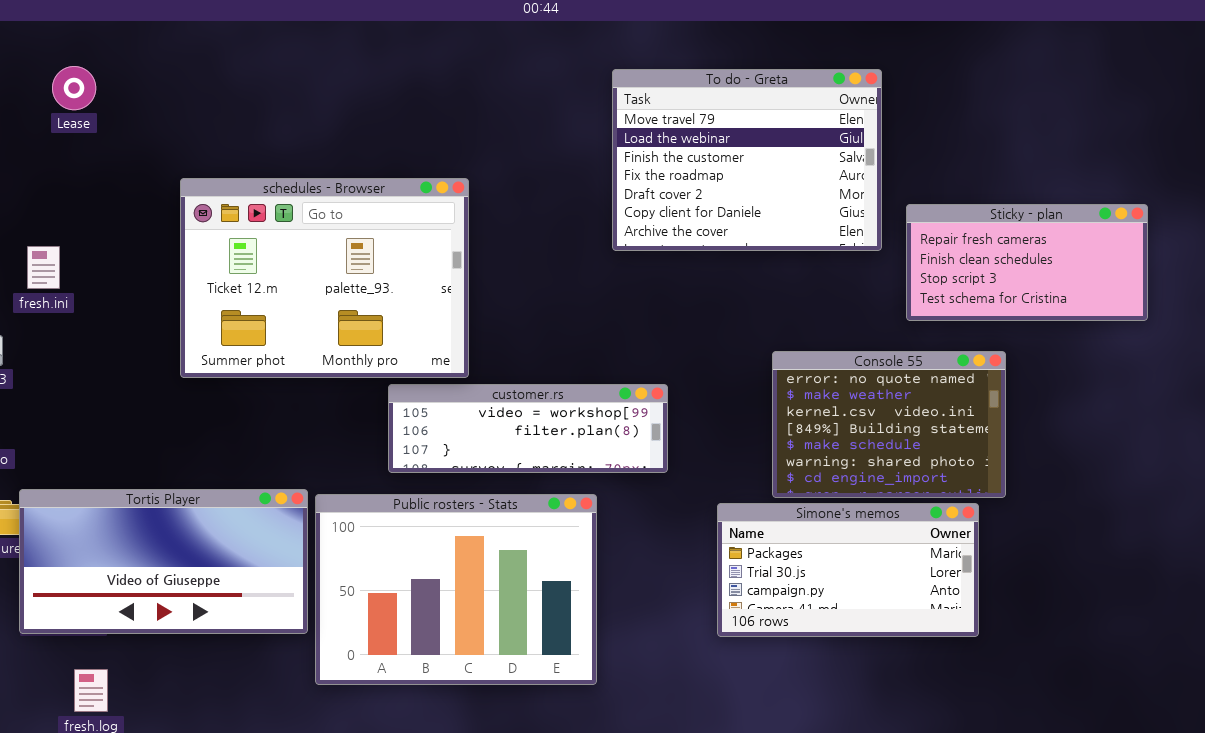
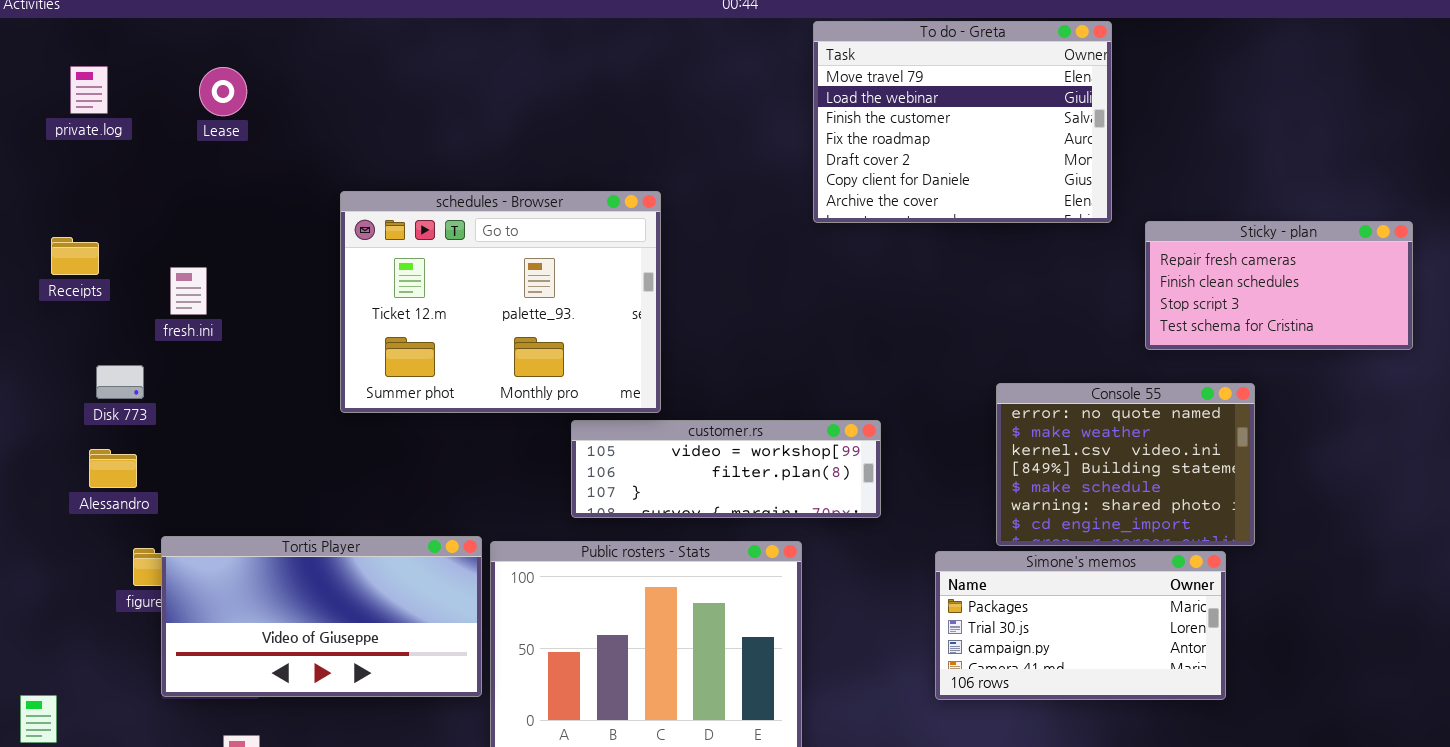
To do - Greta: [612,69,882,251] -> [813,21,1112,223], moved

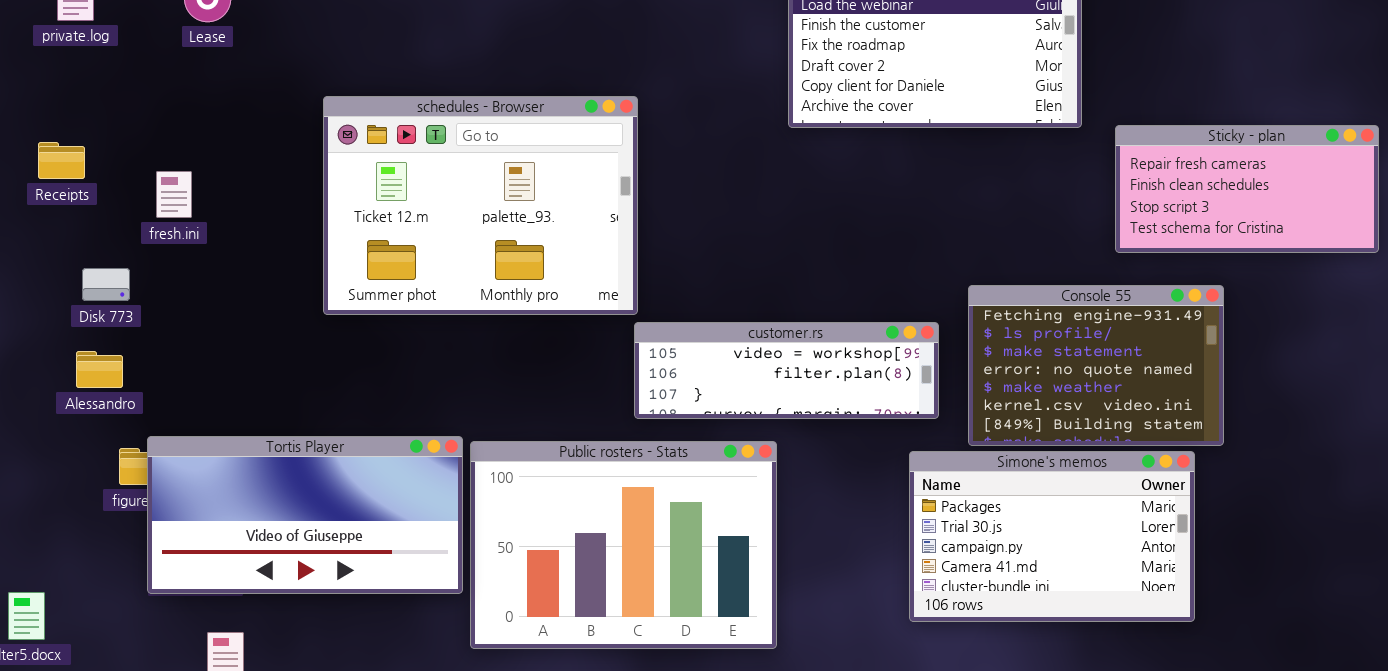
Console 55: [996,383,1255,546] -> [968,285,1224,446], scrolled up 3 rows
customer.rs: [571,420,881,518] -> [634,322,939,419], moved
Simone's memos: [935,551,1226,700] -> [909,451,1195,622], resized

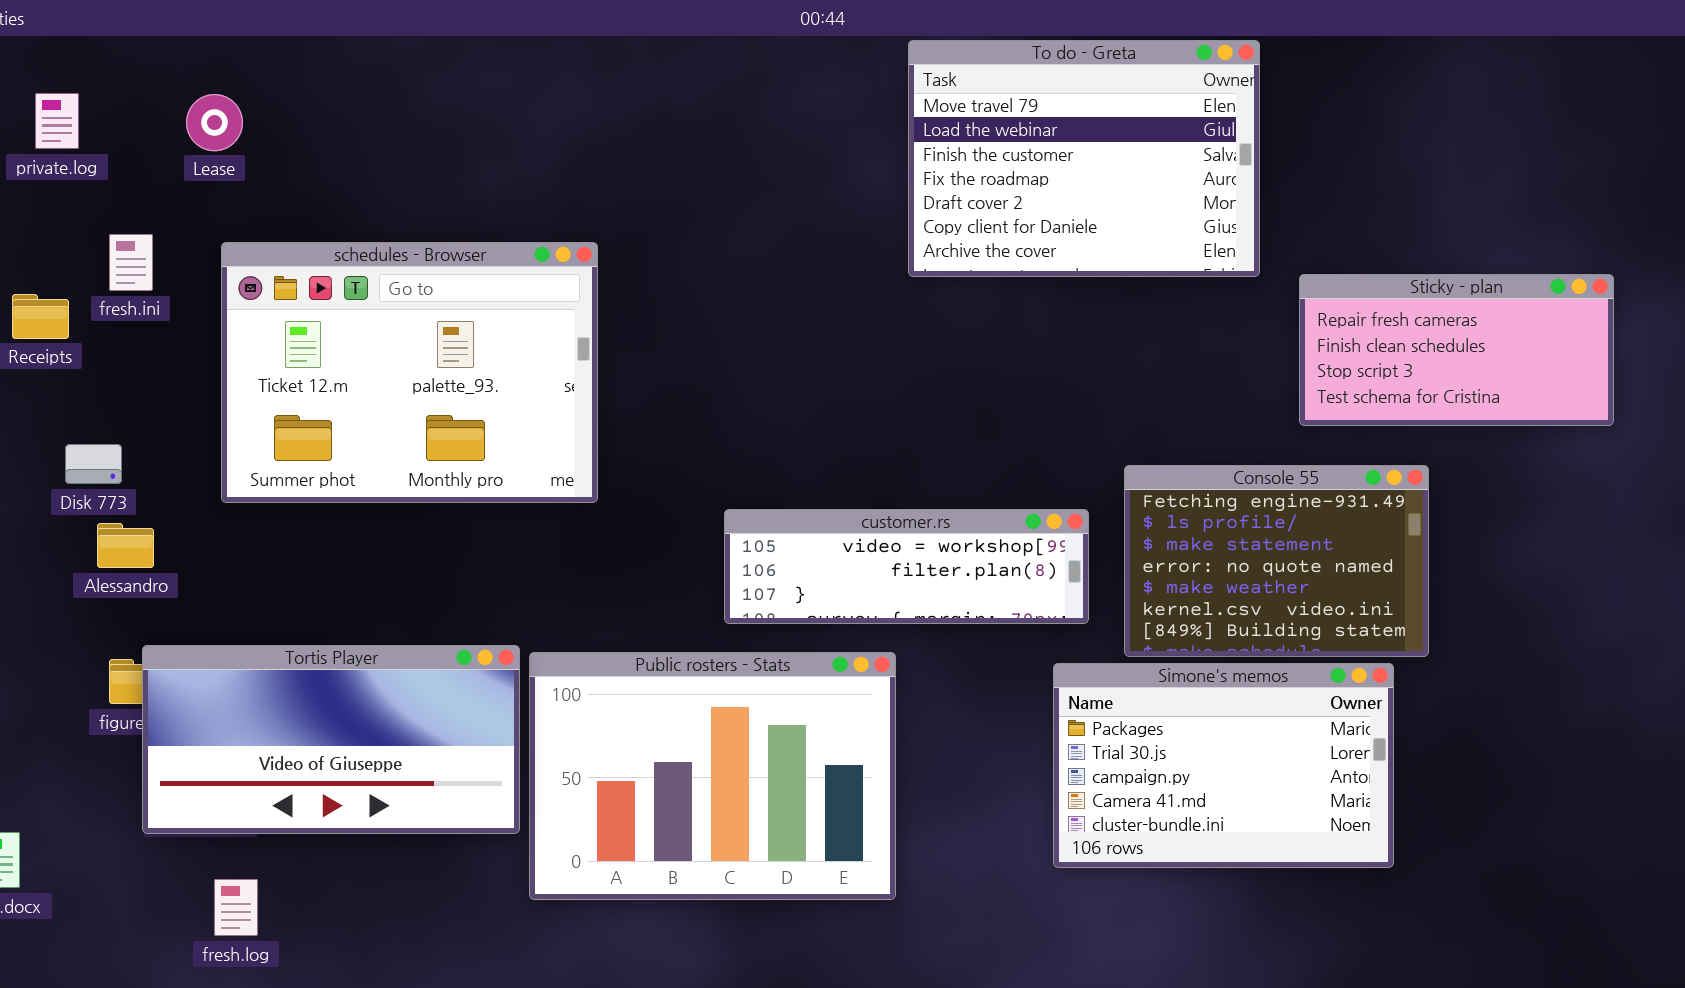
schedules - Browser: [323,96,638,315] -> [221,242,598,503], moved
fresh.ini: [156,171,192,218] -> [109,234,153,291], moved
Alessandro: [76,351,123,388] -> [97,523,154,568], moved

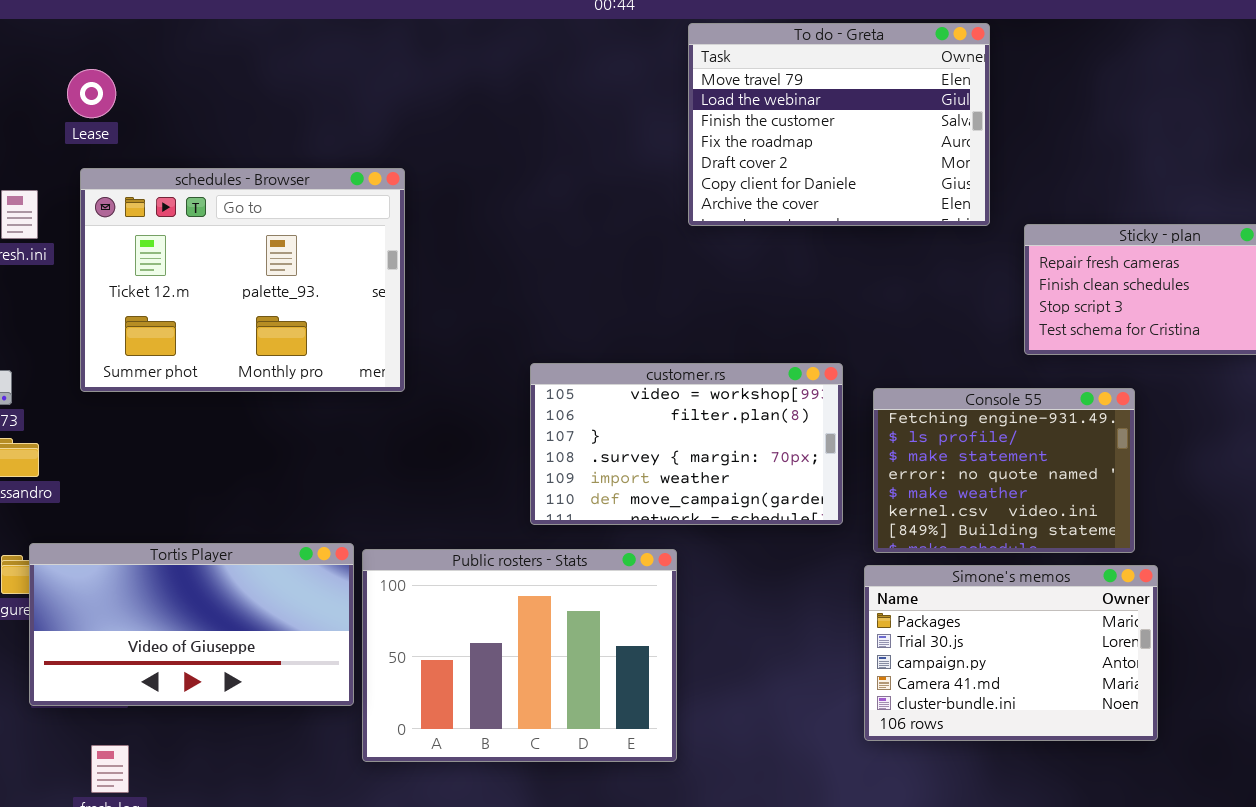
schedules - Browser: [221,242,598,503] -> [80,168,405,392], moved
customer.rs: [724,509,1089,624] -> [530,363,843,525], resized
Simone's memos: [1053,663,1394,868] -> [864,565,1158,741], moved

